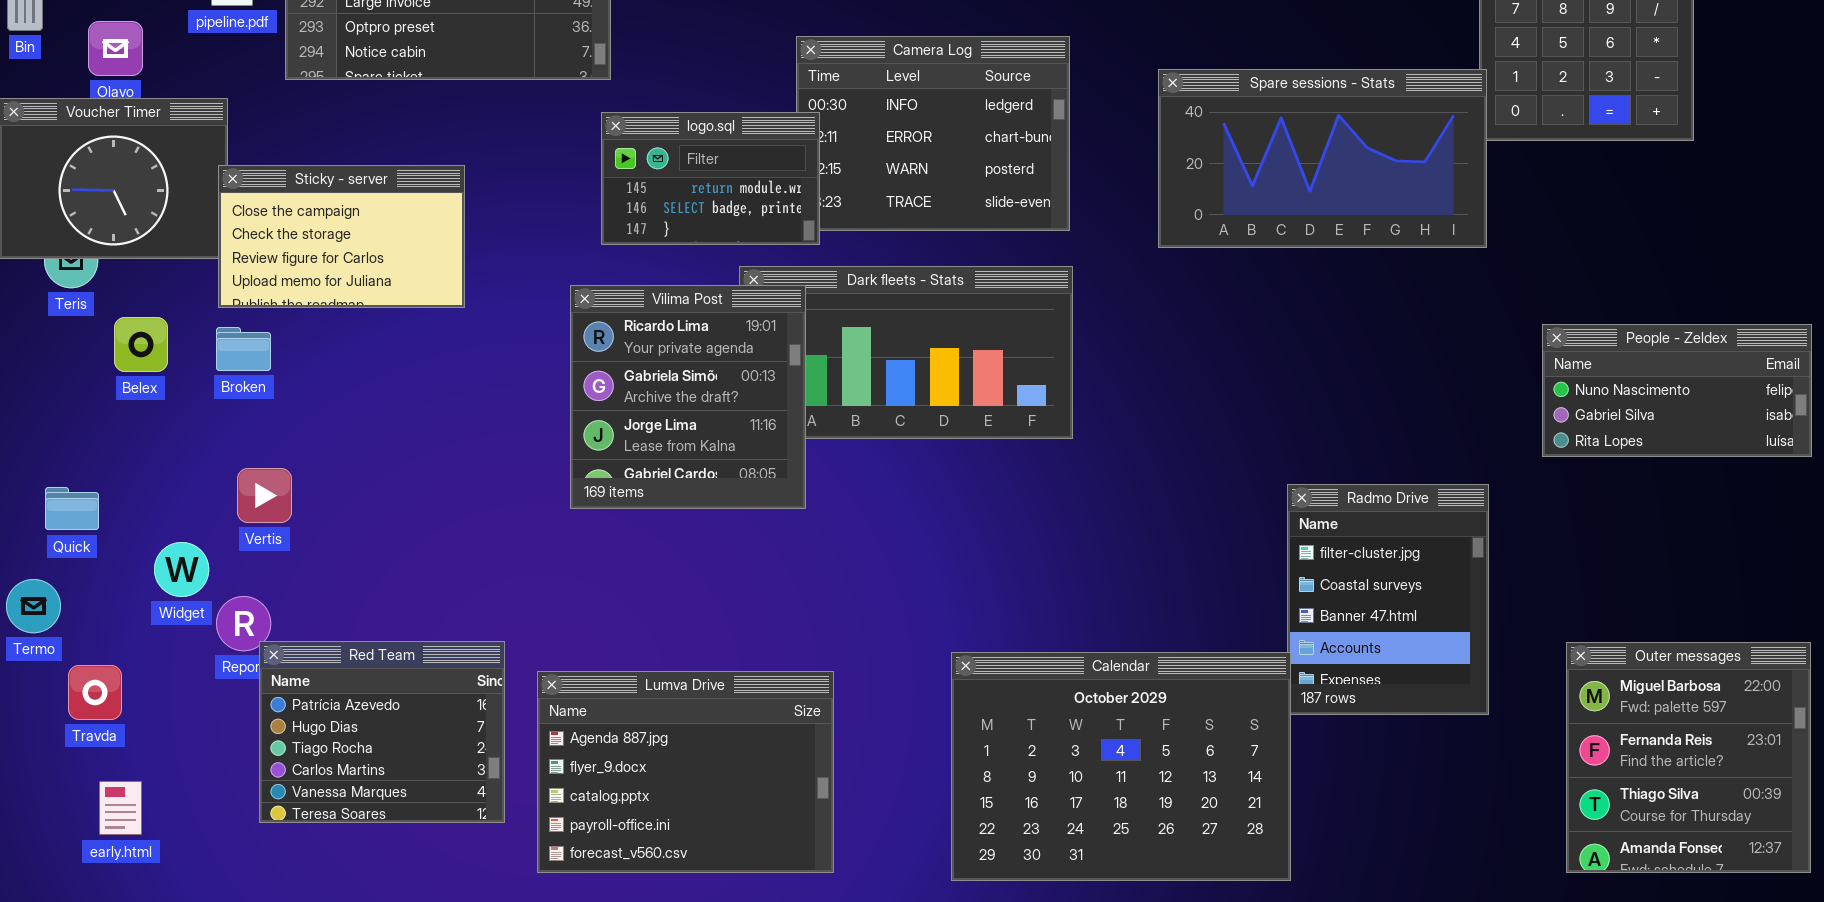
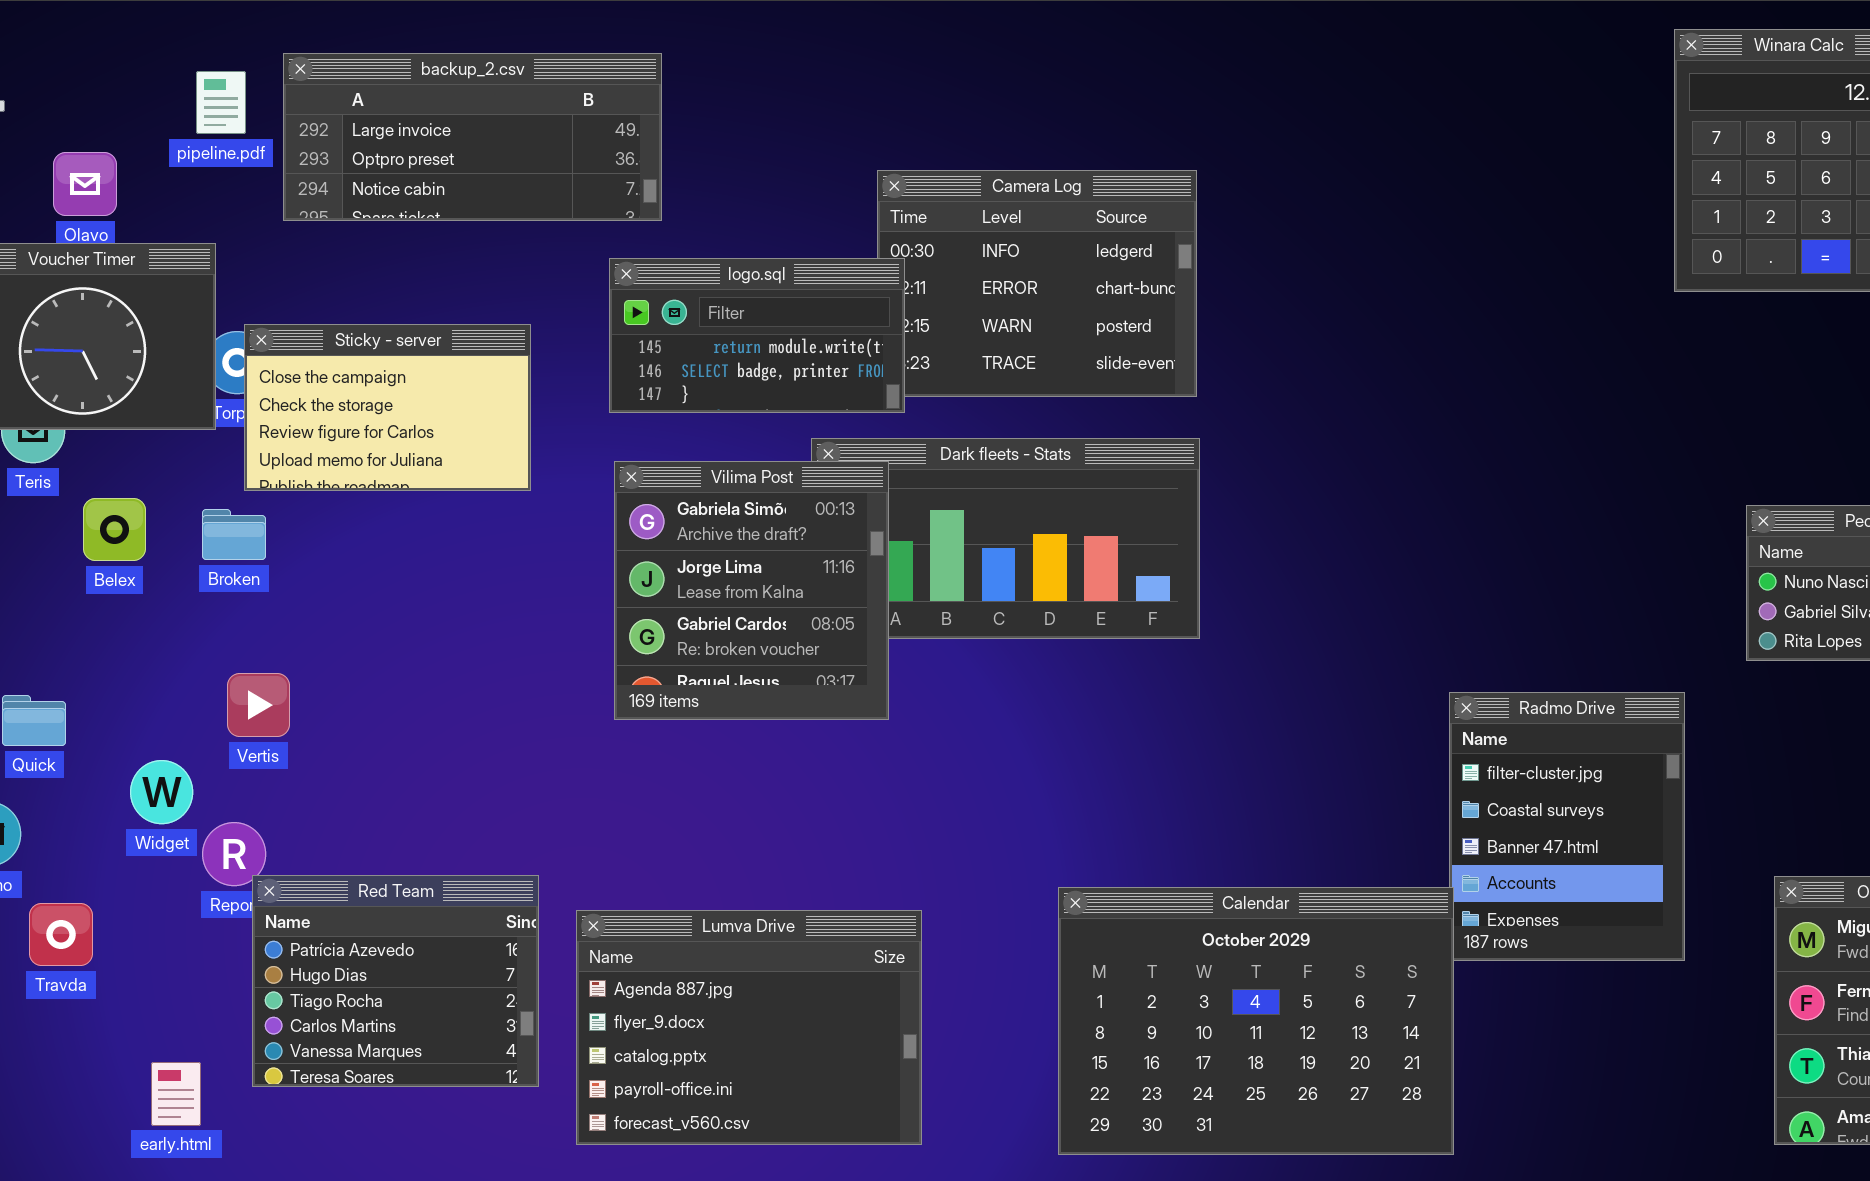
Spare sessions - Stats: [1158,69,1487,248] -> none, closed
logo.sql: [601,112,820,245] -> [609,258,905,413], resized
Sticky - server: [218,165,465,308] -> [244,324,531,491], moved
Vilima Post: [570,285,806,509] -> [614,461,889,720], scrolled down 1 row
early.html: [99,781,142,835] -> [151,1062,201,1126], moved

